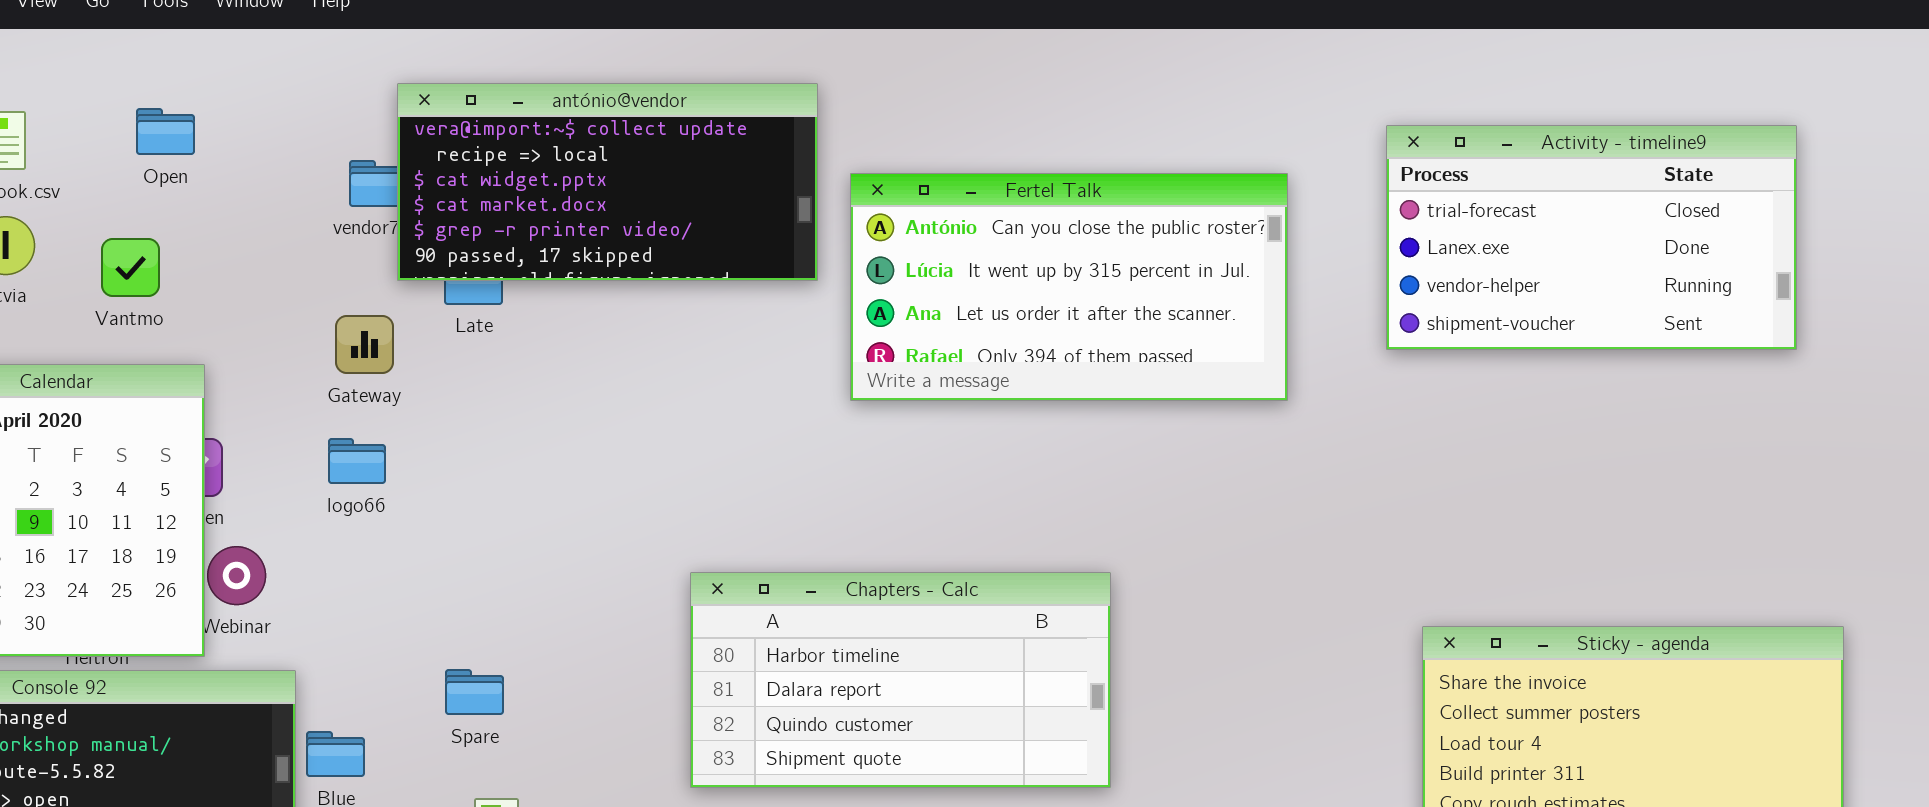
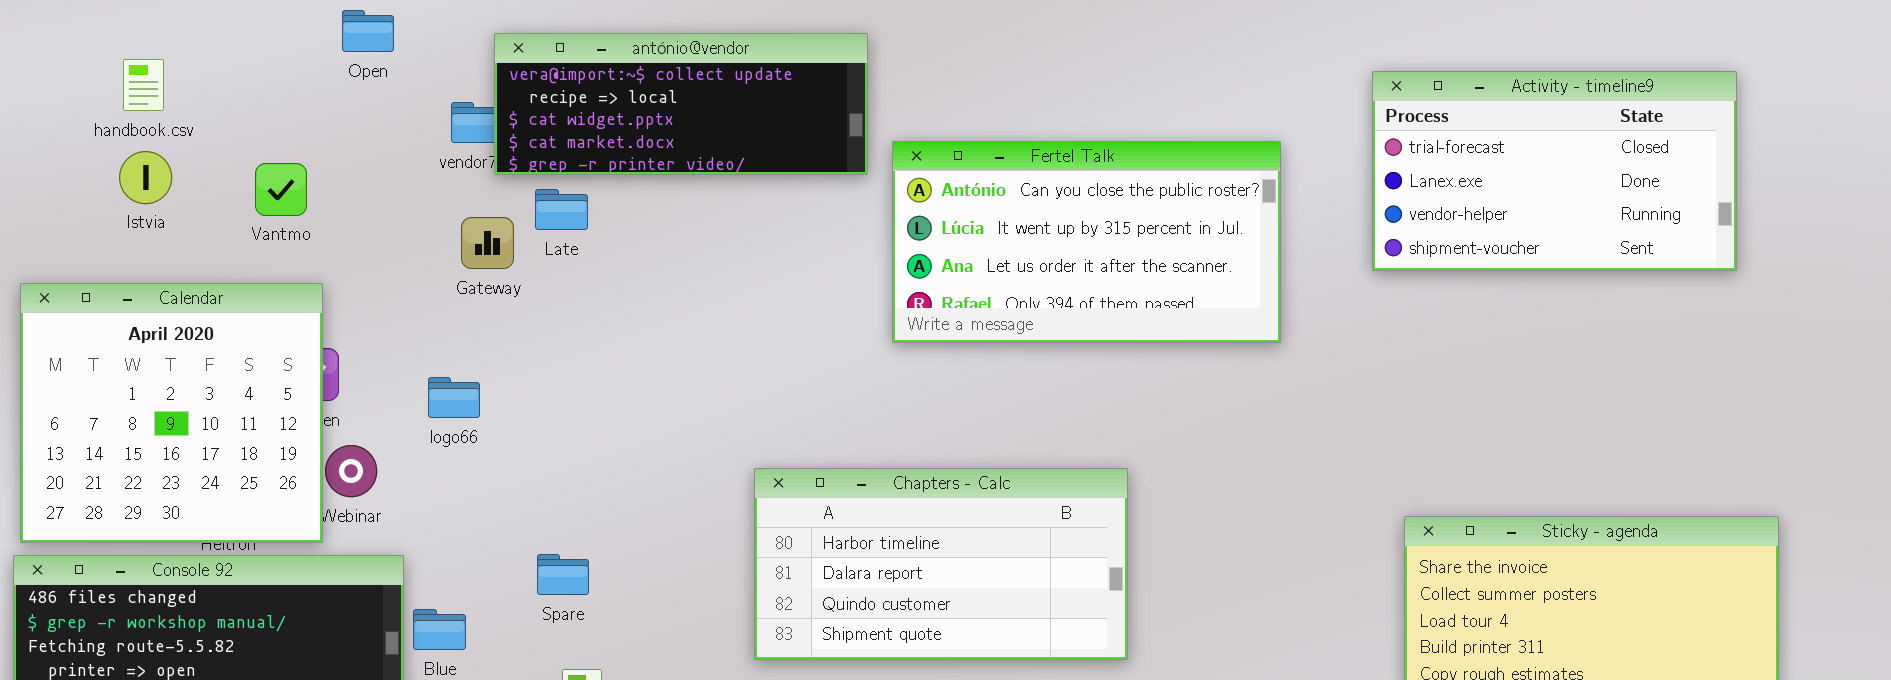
antónio@vendor: [397,83,818,281] -> [494,33,868,175], resized
Open: [136,108,195,155] -> [342,10,394,52], moved
Fertel Talk: [850,173,1288,401] -> [892,141,1281,343], moved
Vantmo: [101,238,160,297] -> [255,163,307,216], moved
Gateway: [335,315,394,374] -> [461,217,514,269], moved
logo66: [328,438,386,484] -> [428,377,480,418], moved

